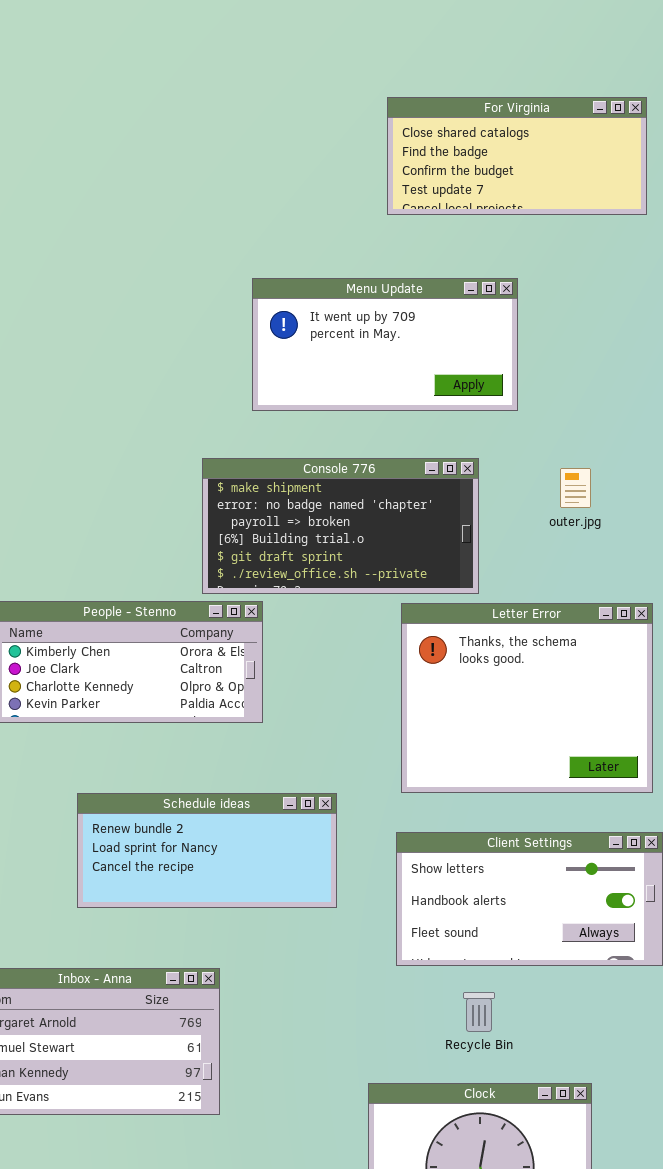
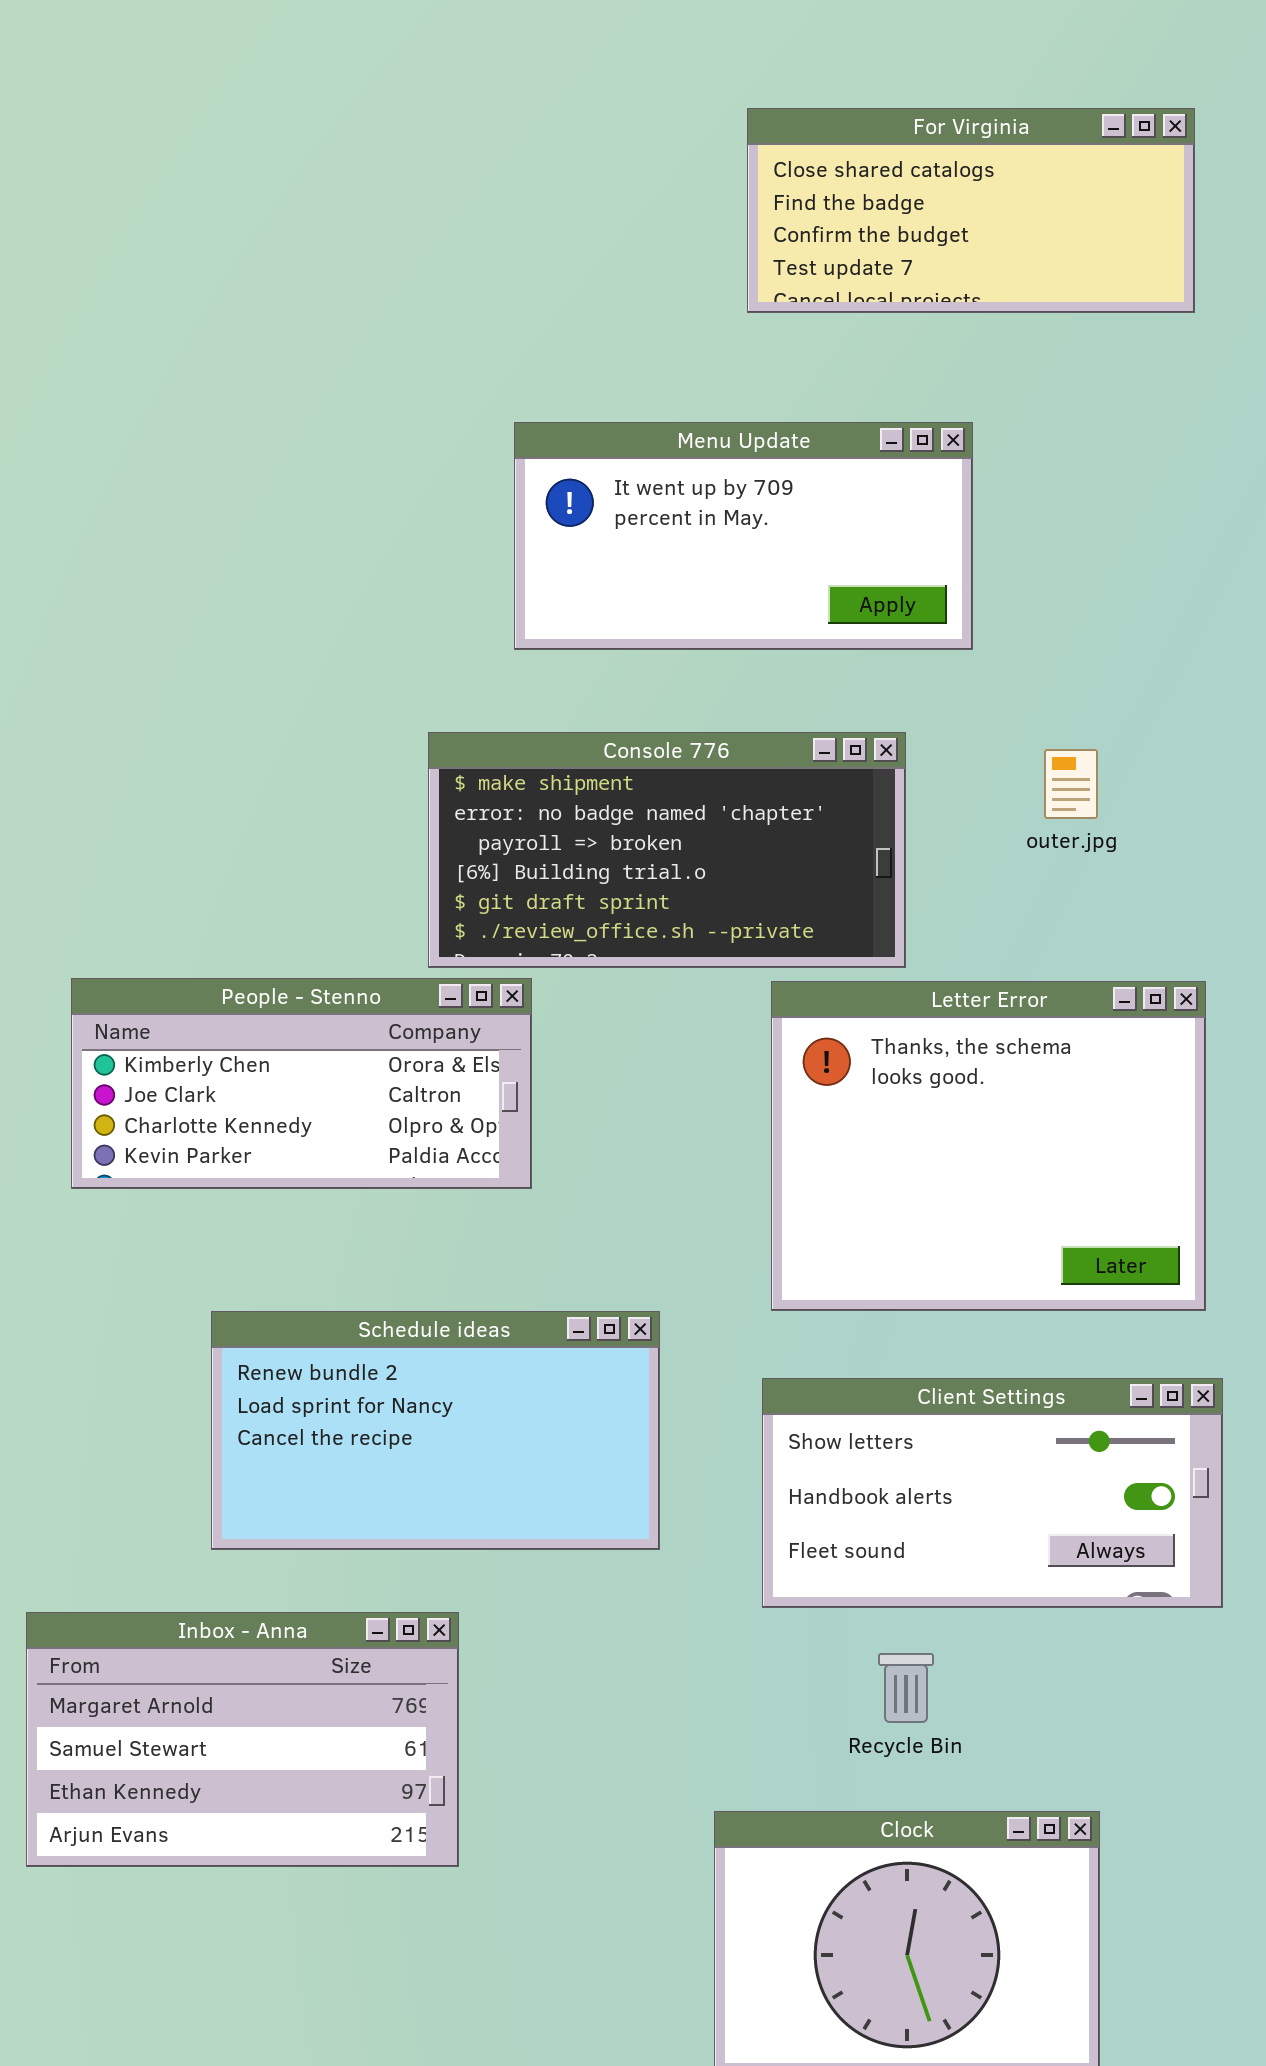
Schedule ideas: [77,793,337,908] -> [211,1311,660,1550], resized

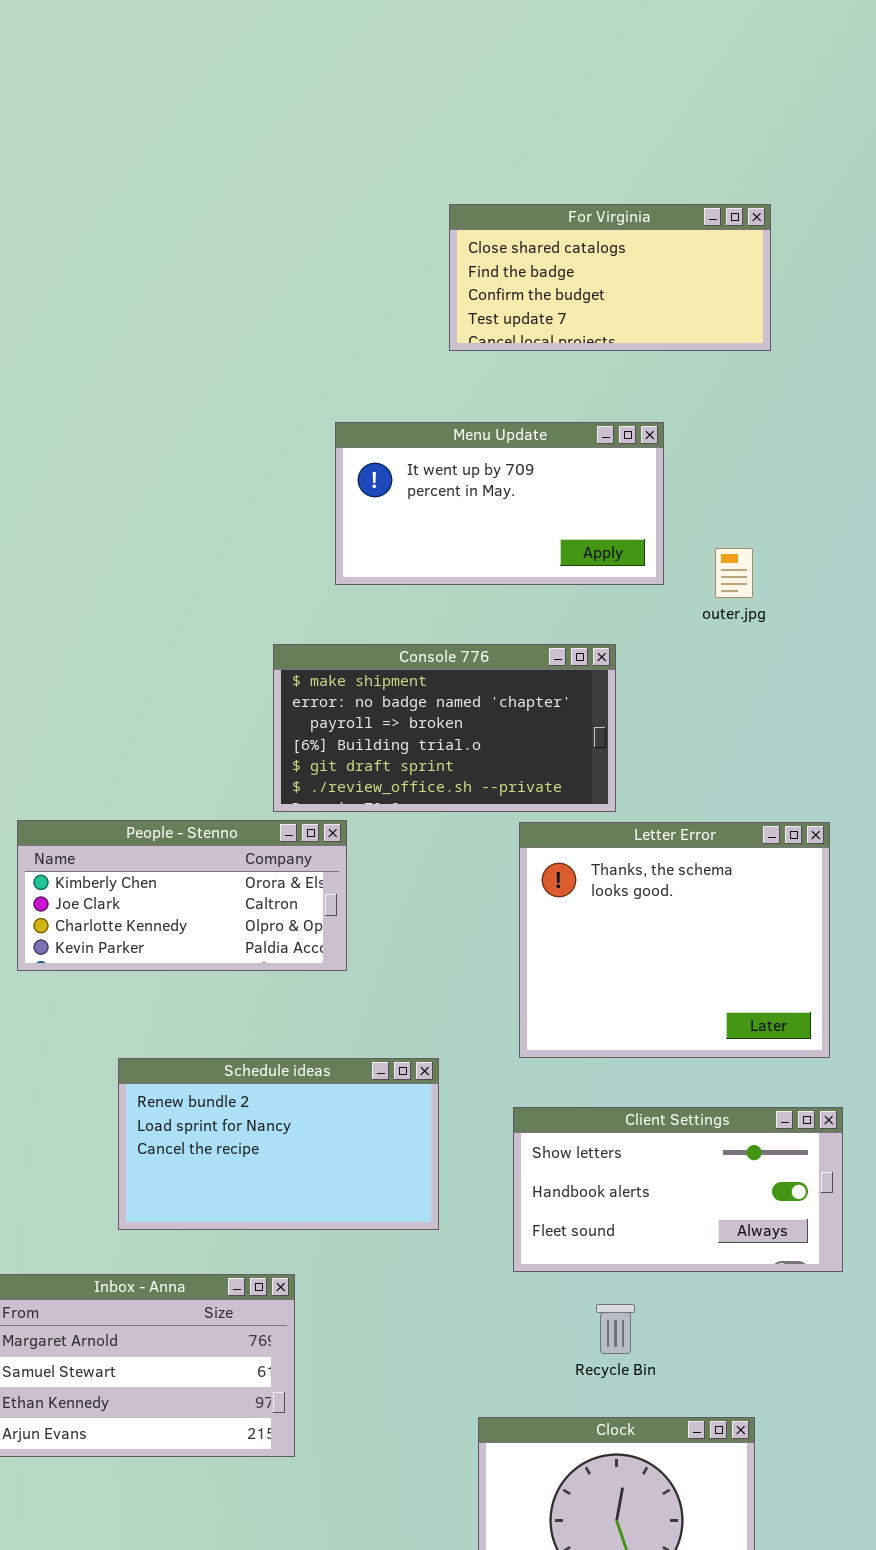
For Virginia: [747,108,1195,313] -> [449,204,771,351], moved
outer.jpg: [1044,749,1098,819] -> [715,548,753,598], moved

